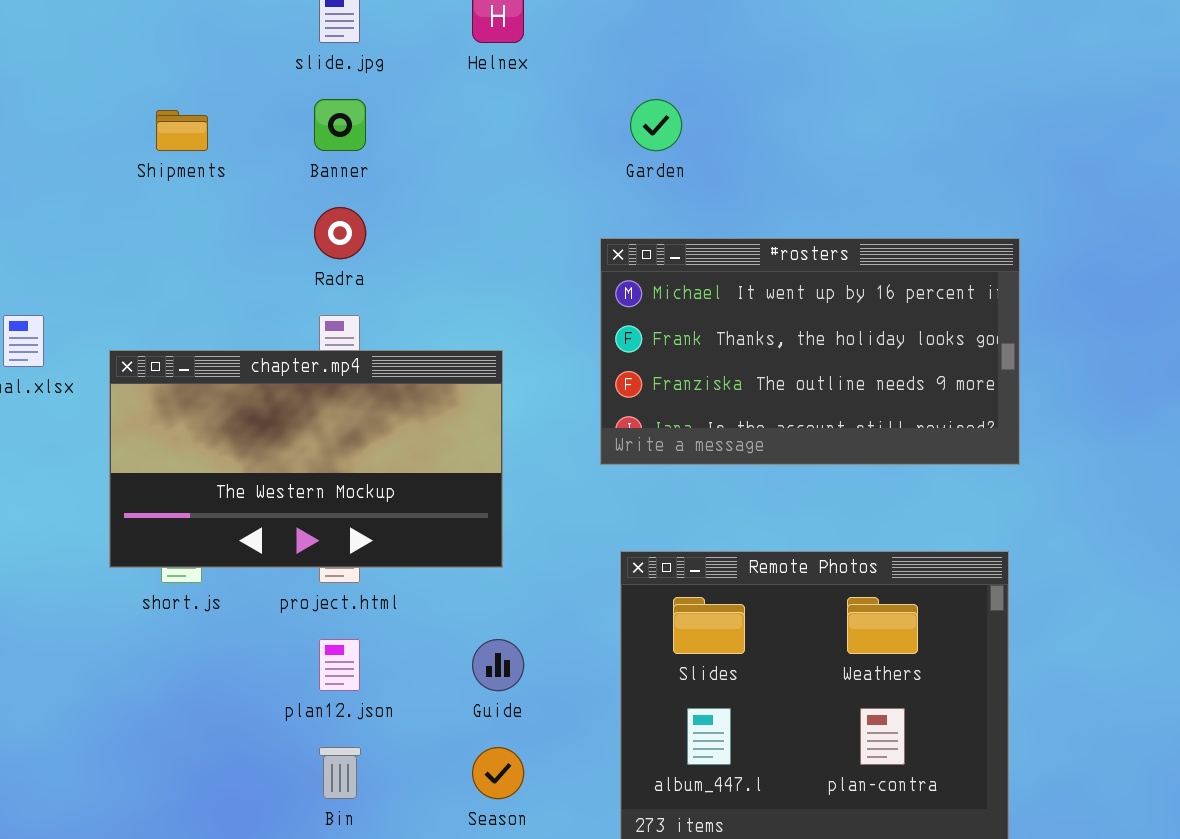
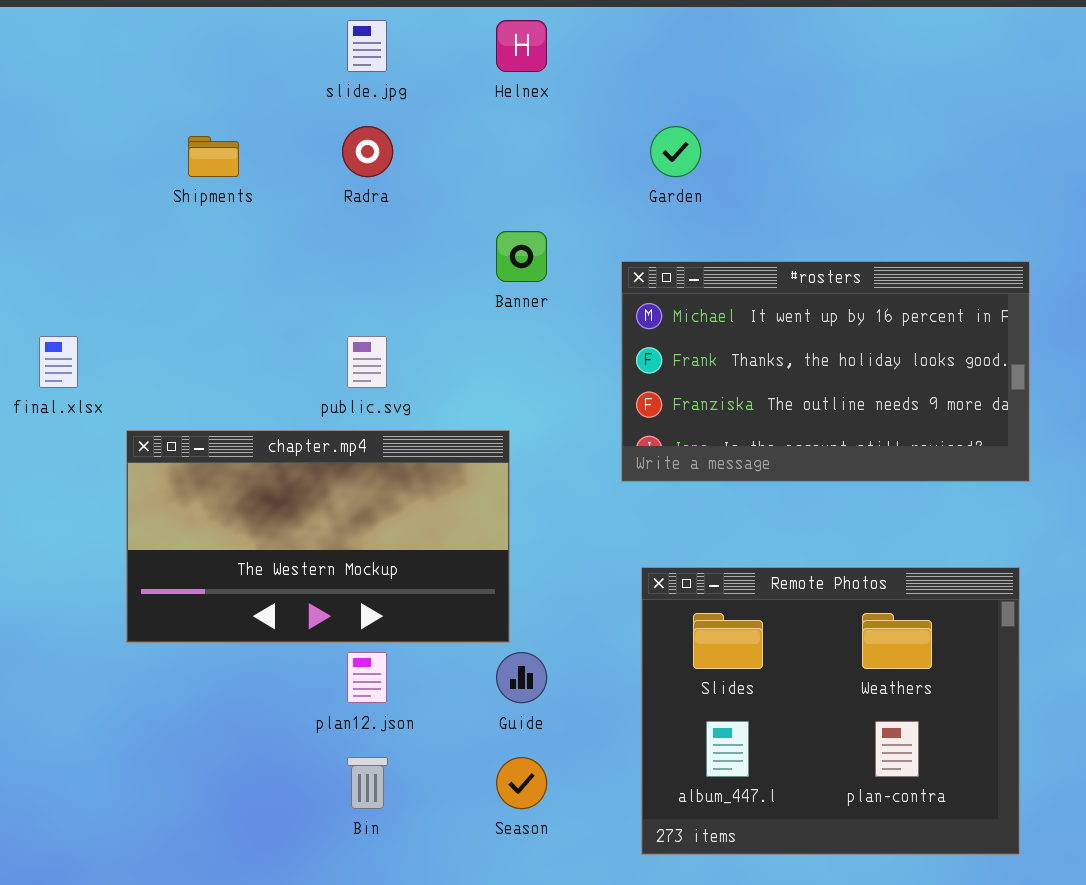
Banner: [314,99,366,151] -> [496,231,547,282], moved
Radra: [314,207,366,259] -> [342,126,393,177], moved
chapter.mp4: [109,350,503,568] -> [126,430,510,643], moved

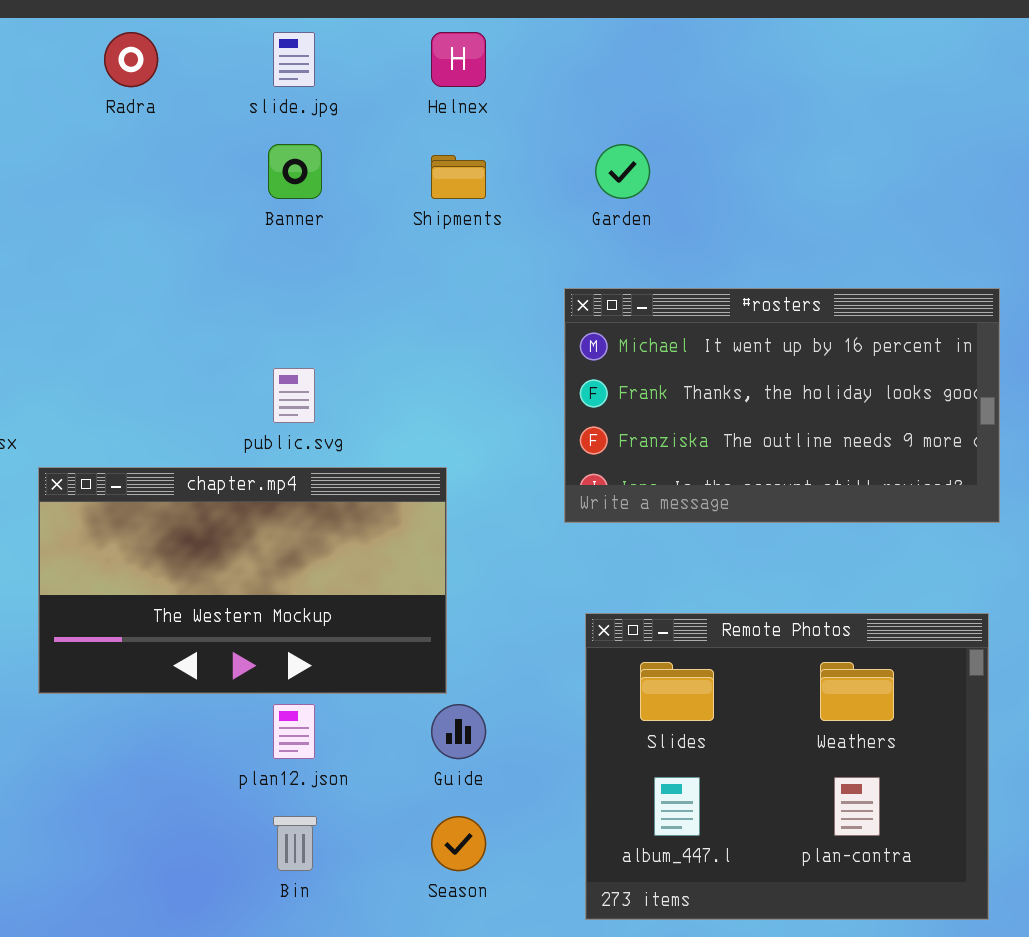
Radra: [342,126,393,177] -> [104,32,158,87], moved
Shipments: [188,136,239,177] -> [431,155,486,199], moved
Banner: [496,231,547,282] -> [268,144,322,199], moved

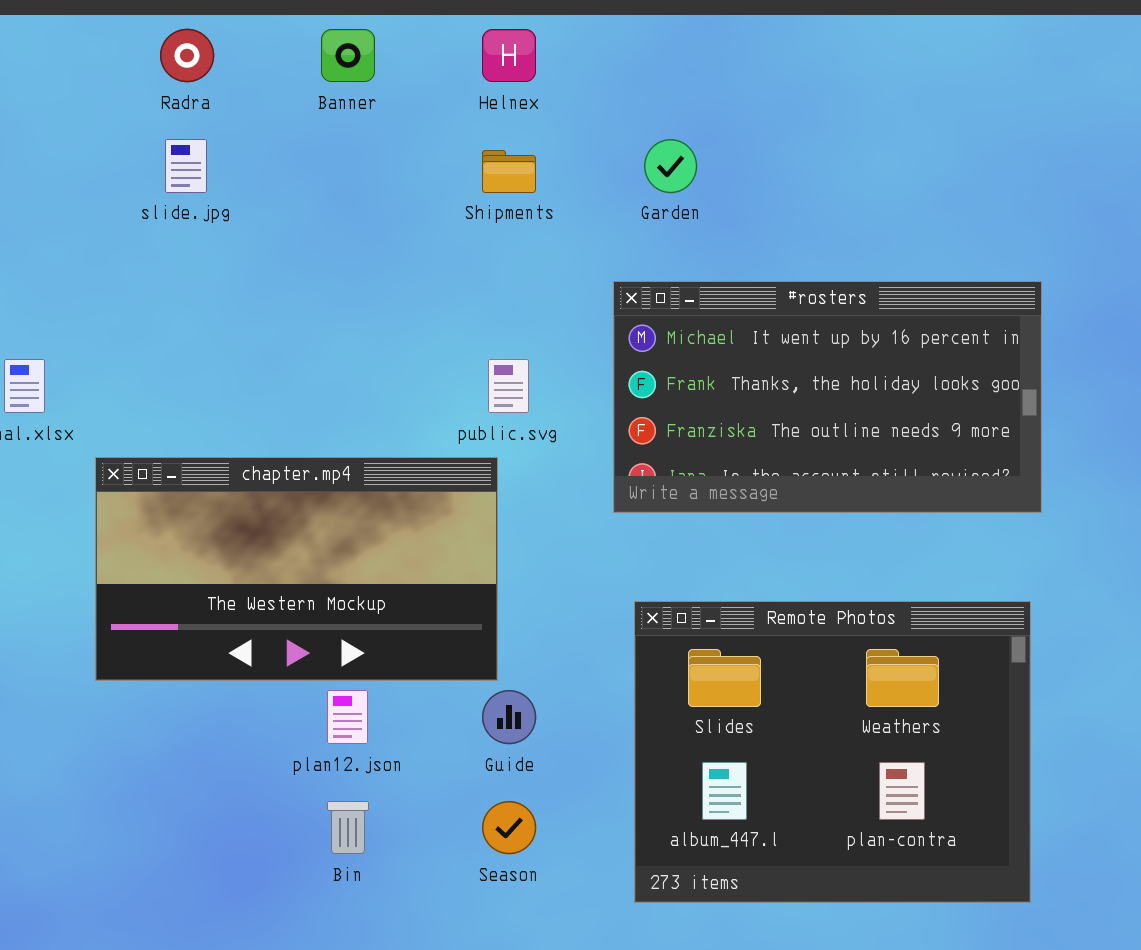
slide.jpg: [273,32,315,87] -> [165,139,207,193], moved
Banner: [268,144,322,199] -> [321,29,375,82], moved
public.svg: [273,368,315,423] -> [488,359,529,413], moved

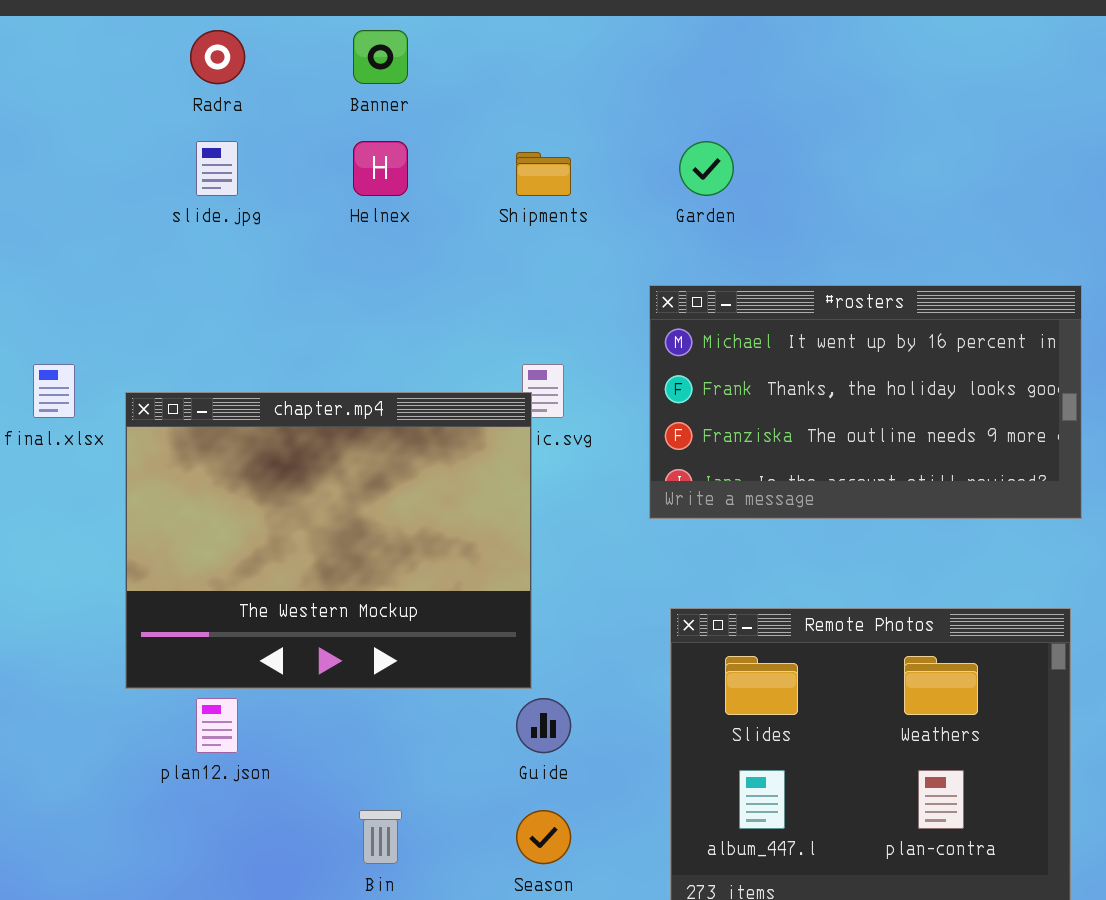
Helnex: [482,29,536,82] -> [353,141,408,196], moved
chapter.mp4: [95,457,498,681] -> [125,392,532,689], resized
plan12.json: [327,690,368,744] -> [196,698,238,753], moved

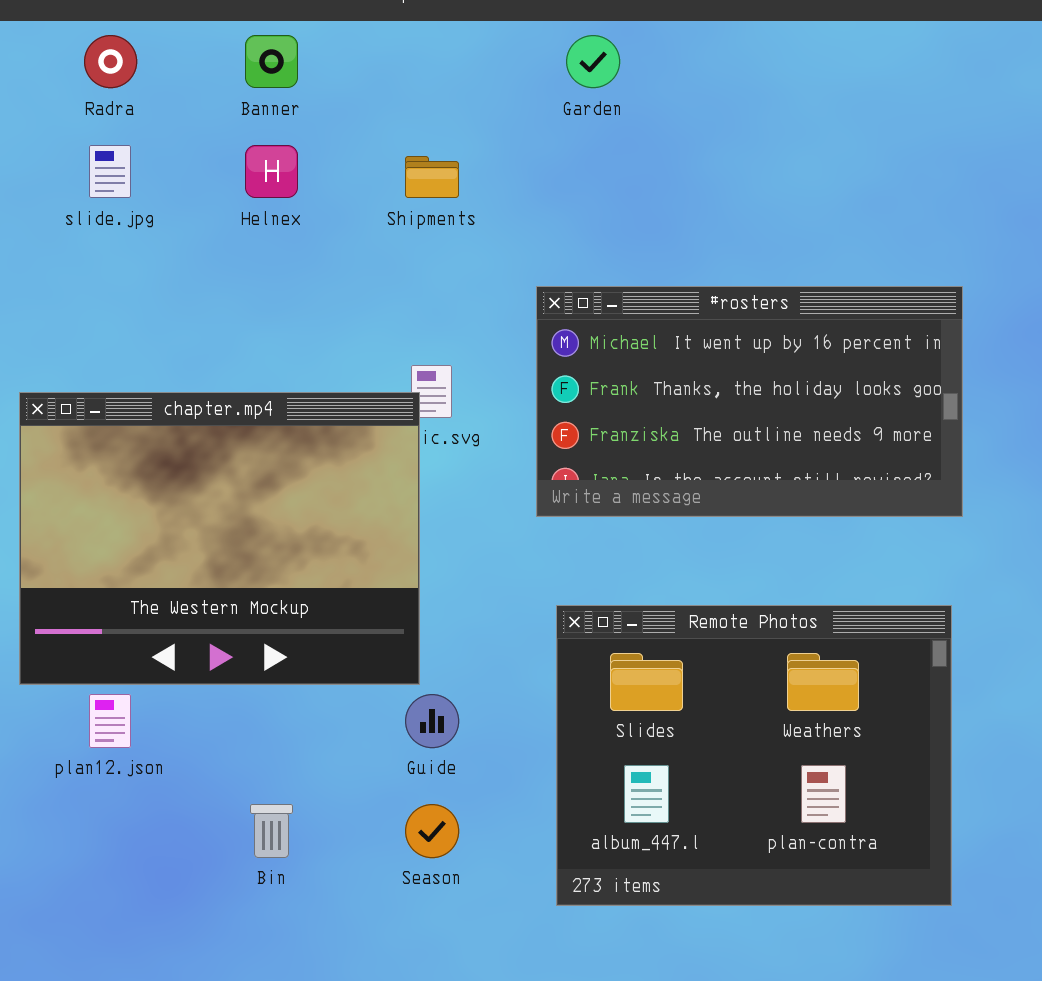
Garden: [679,141,734,196] -> [566,35,620,88], moved

